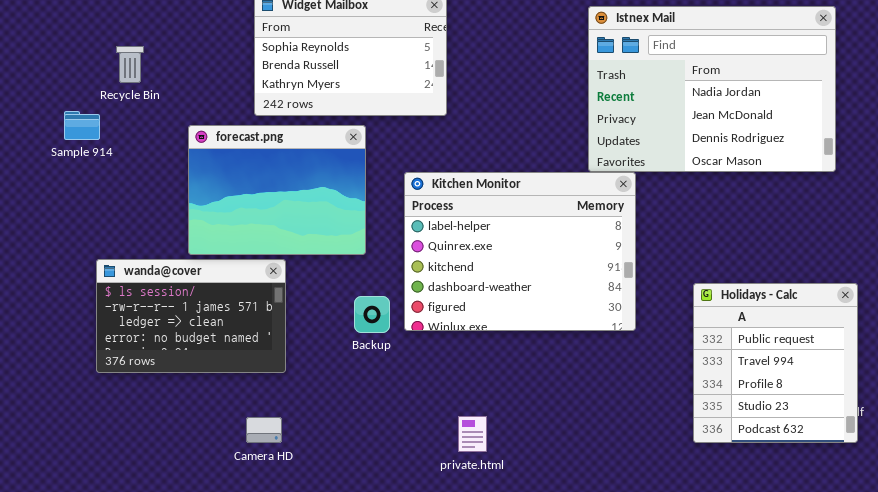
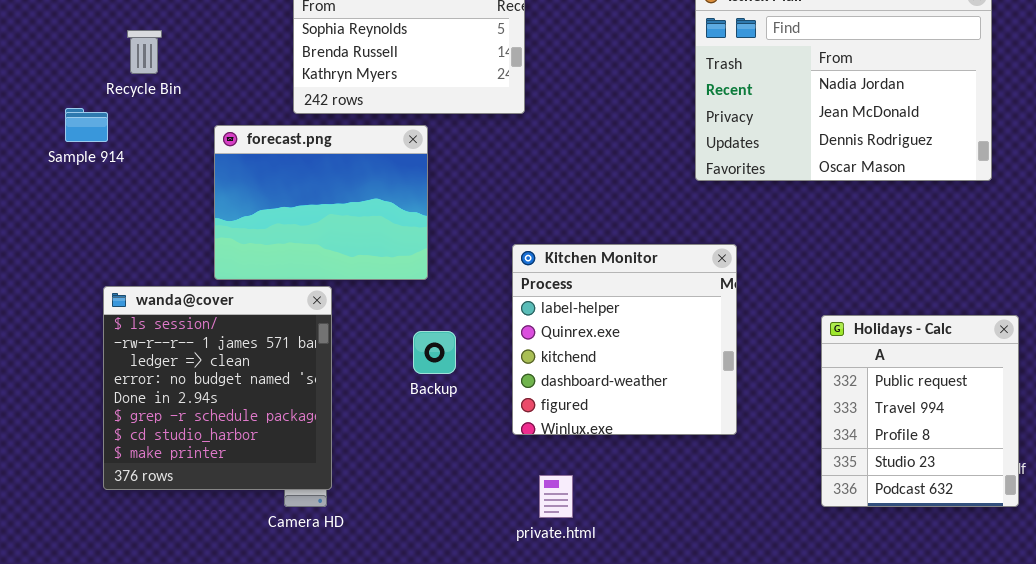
Kitchen Monitor: [404,172,636,331] -> [512,244,737,435], moved, resized
wanda@cover: [96,259,286,373] -> [103,286,332,490], resized

